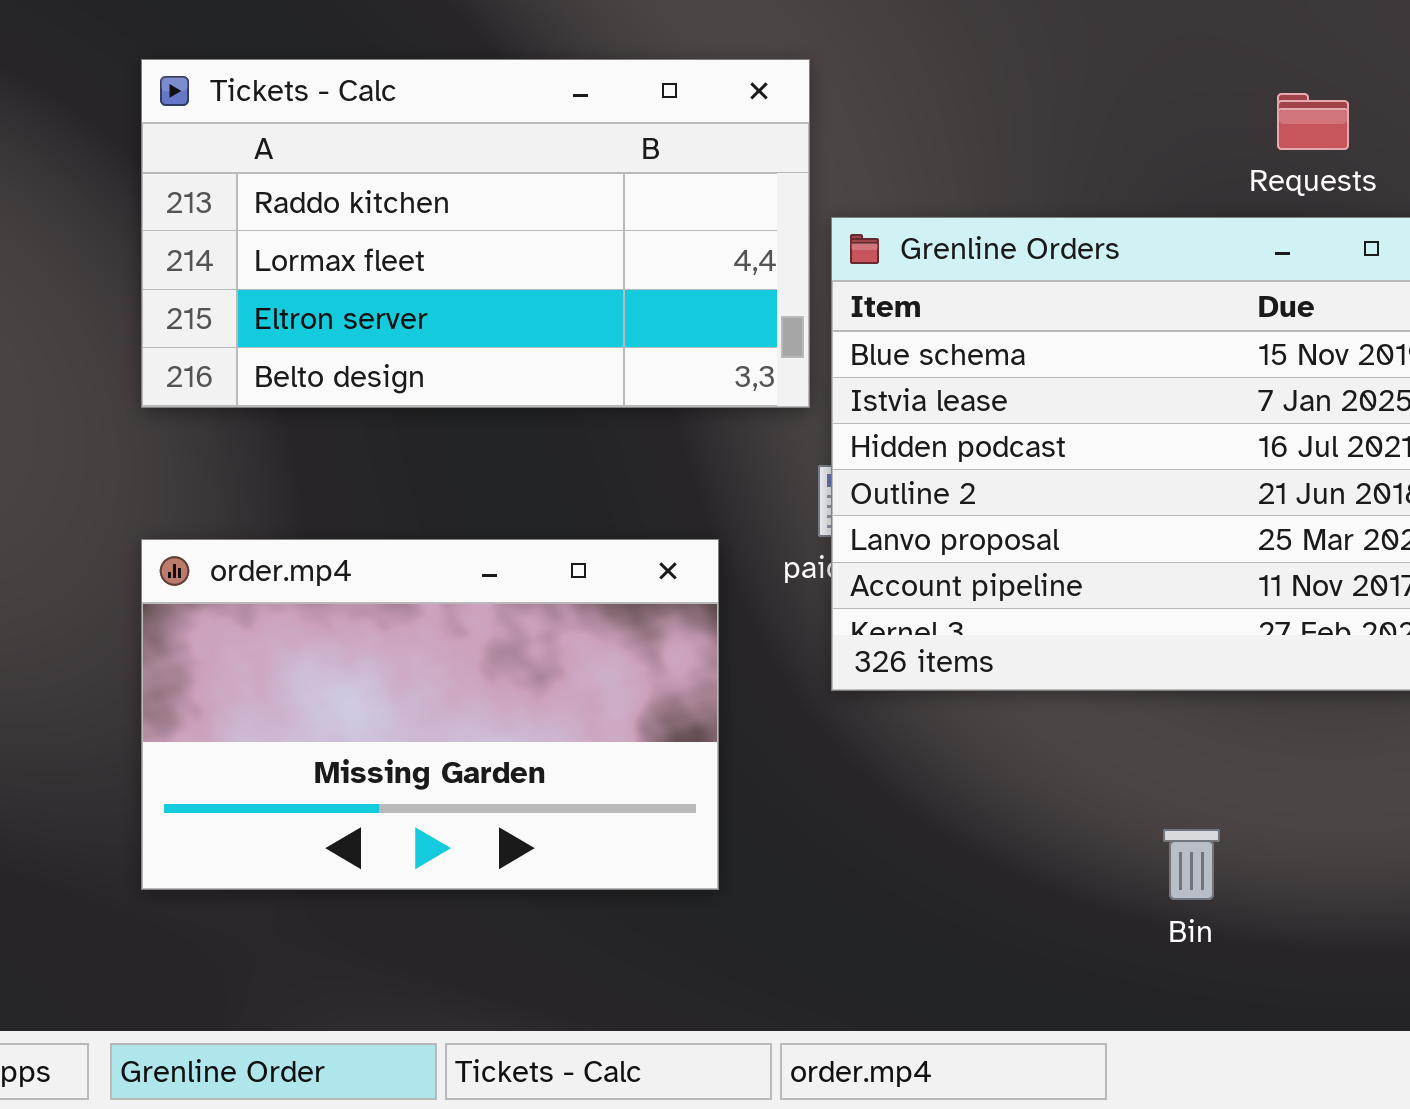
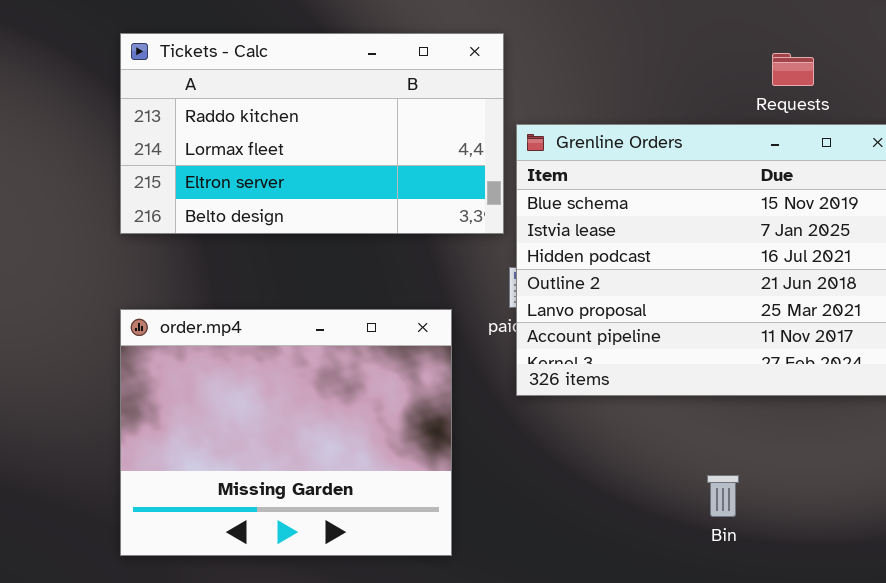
order.mp4: [141,539,719,890] -> [120,309,452,556], resized

